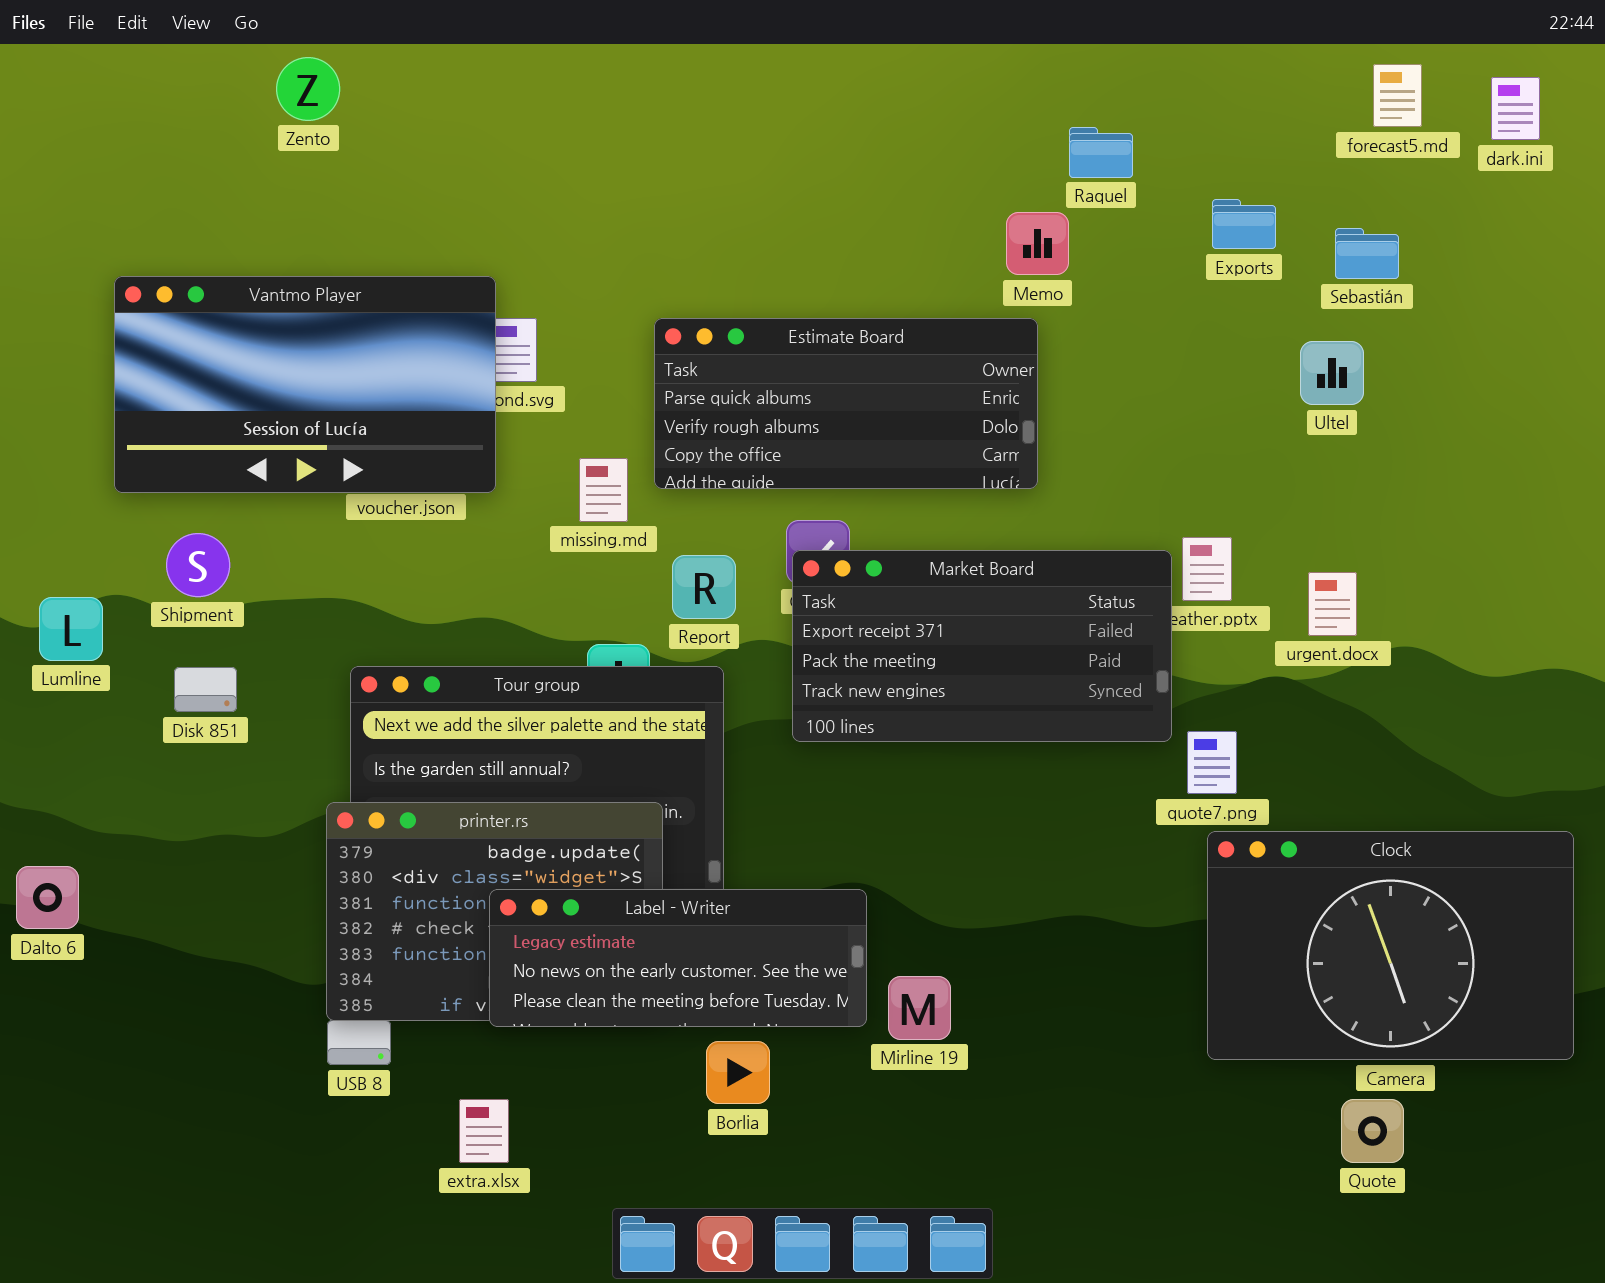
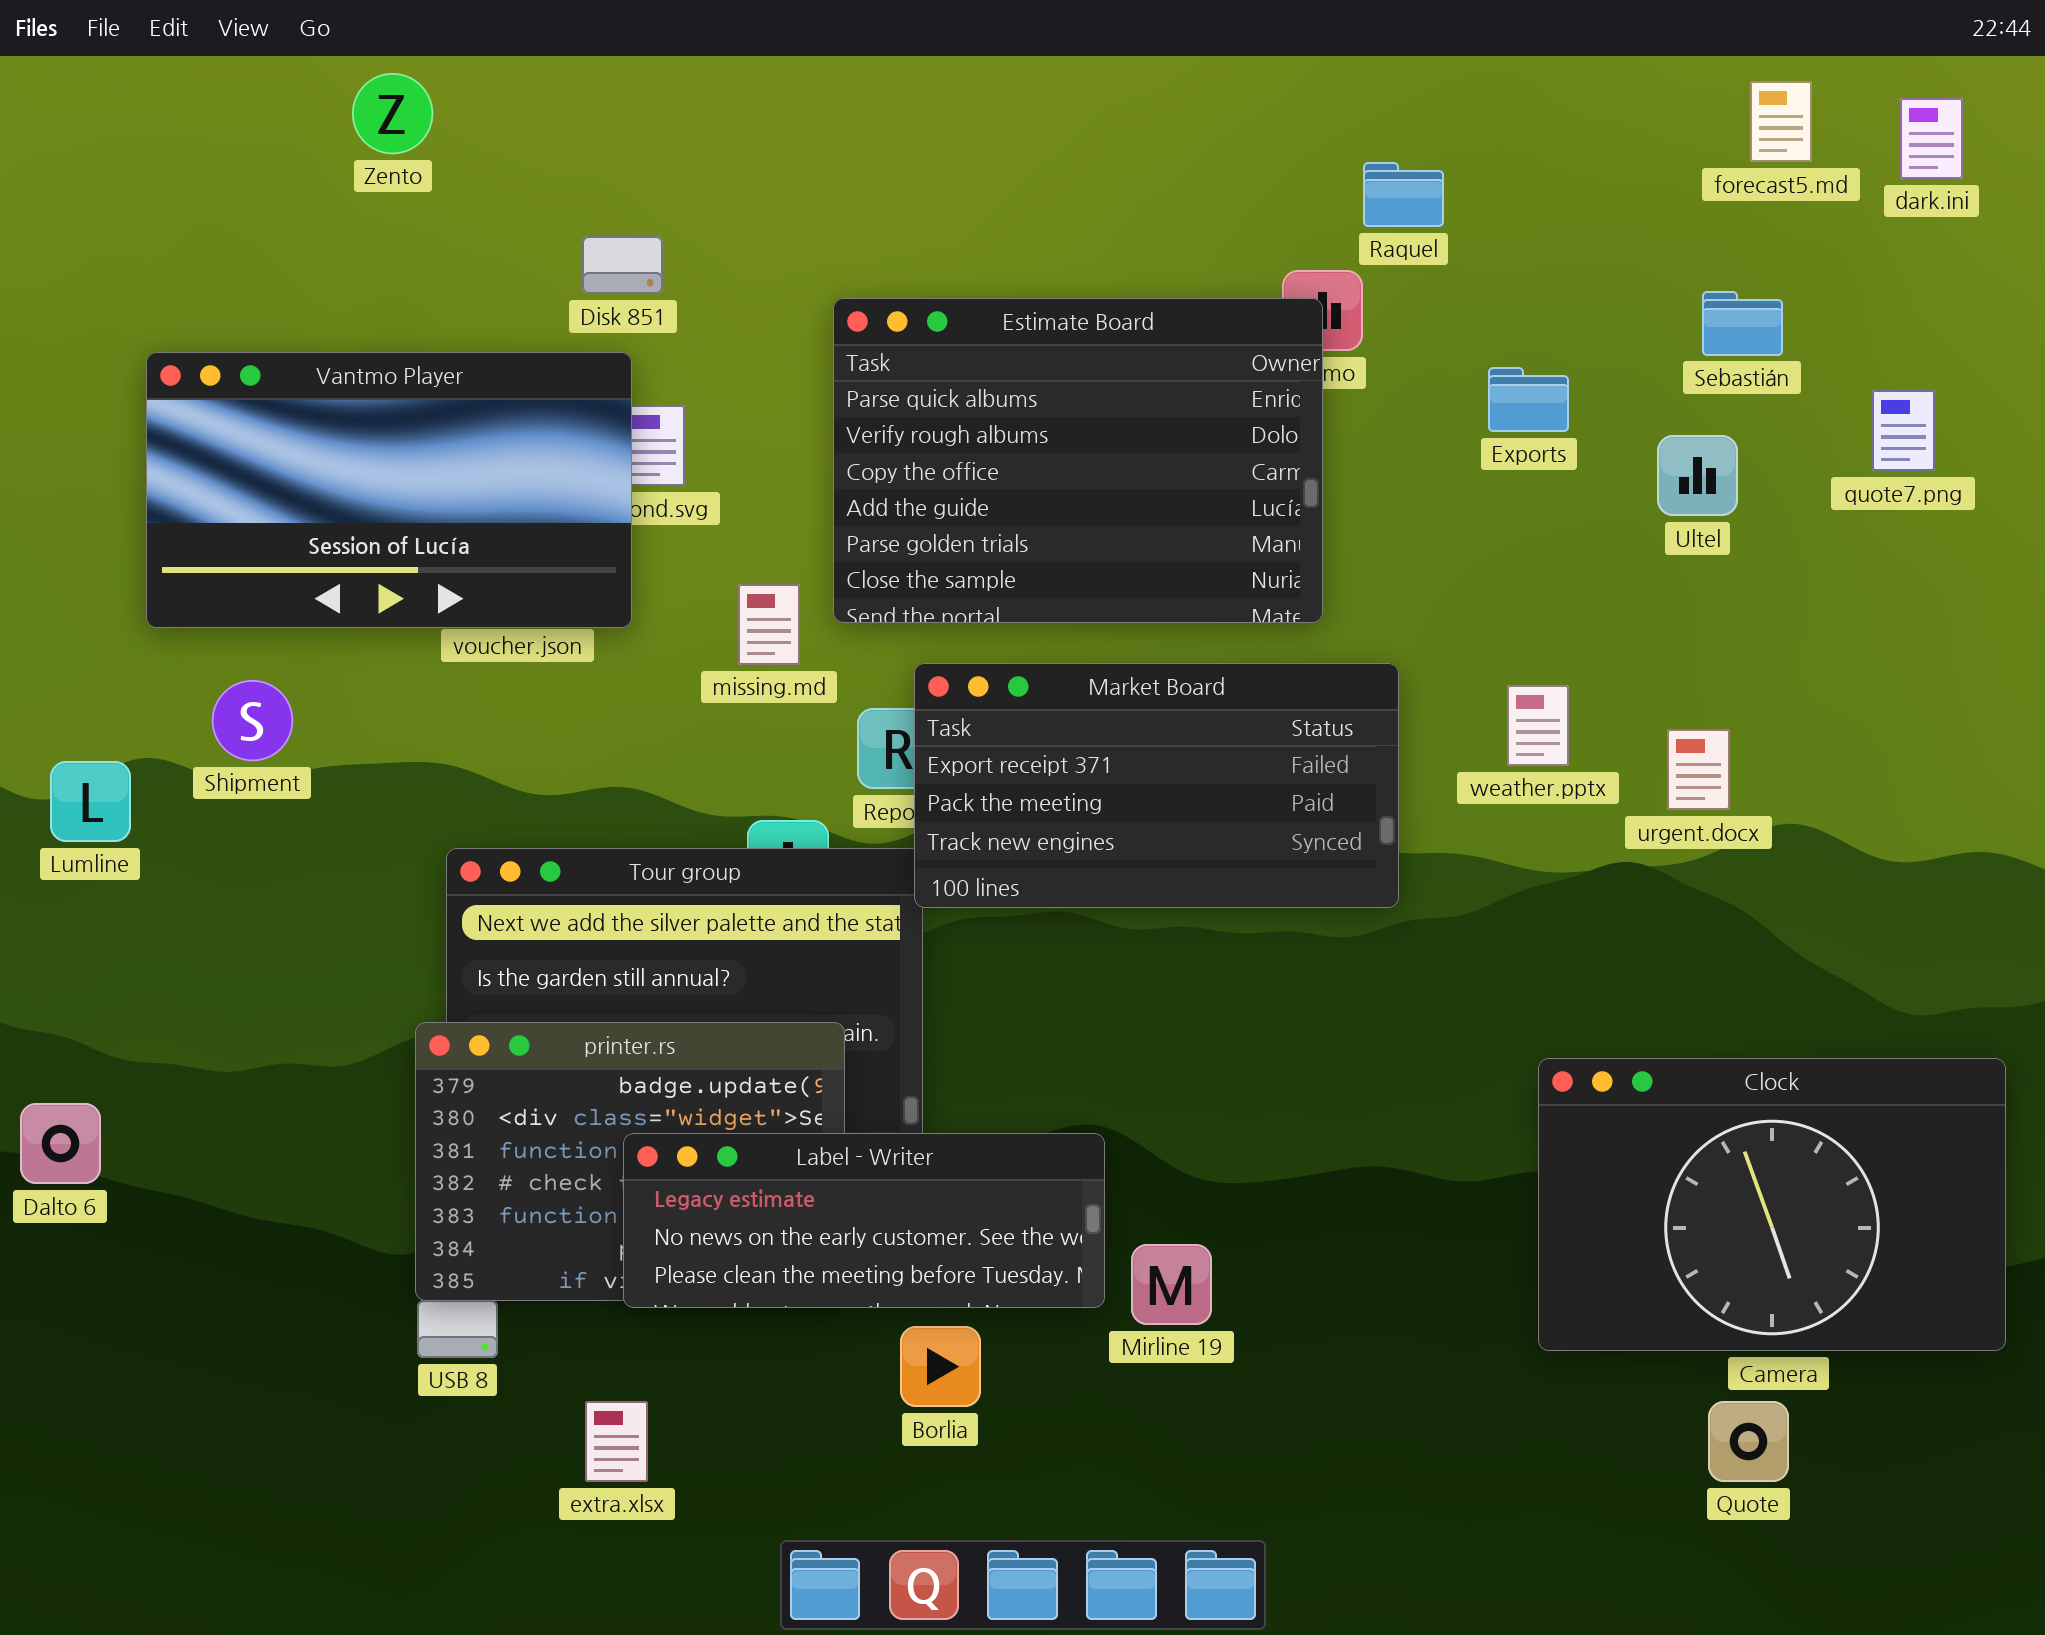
Exports: [1212,199,1276,249] -> [1488,367,1569,432], moved
Estimate Board: [654,318,1038,489] -> [833,298,1323,623], resized
Market Board: [792,550,1172,742] -> [914,663,1399,908], moved
Disk 851: [174,667,237,712] -> [582,236,663,294], moved
quote7.png: [1187,731,1237,794] -> [1872,390,1935,471], moved

